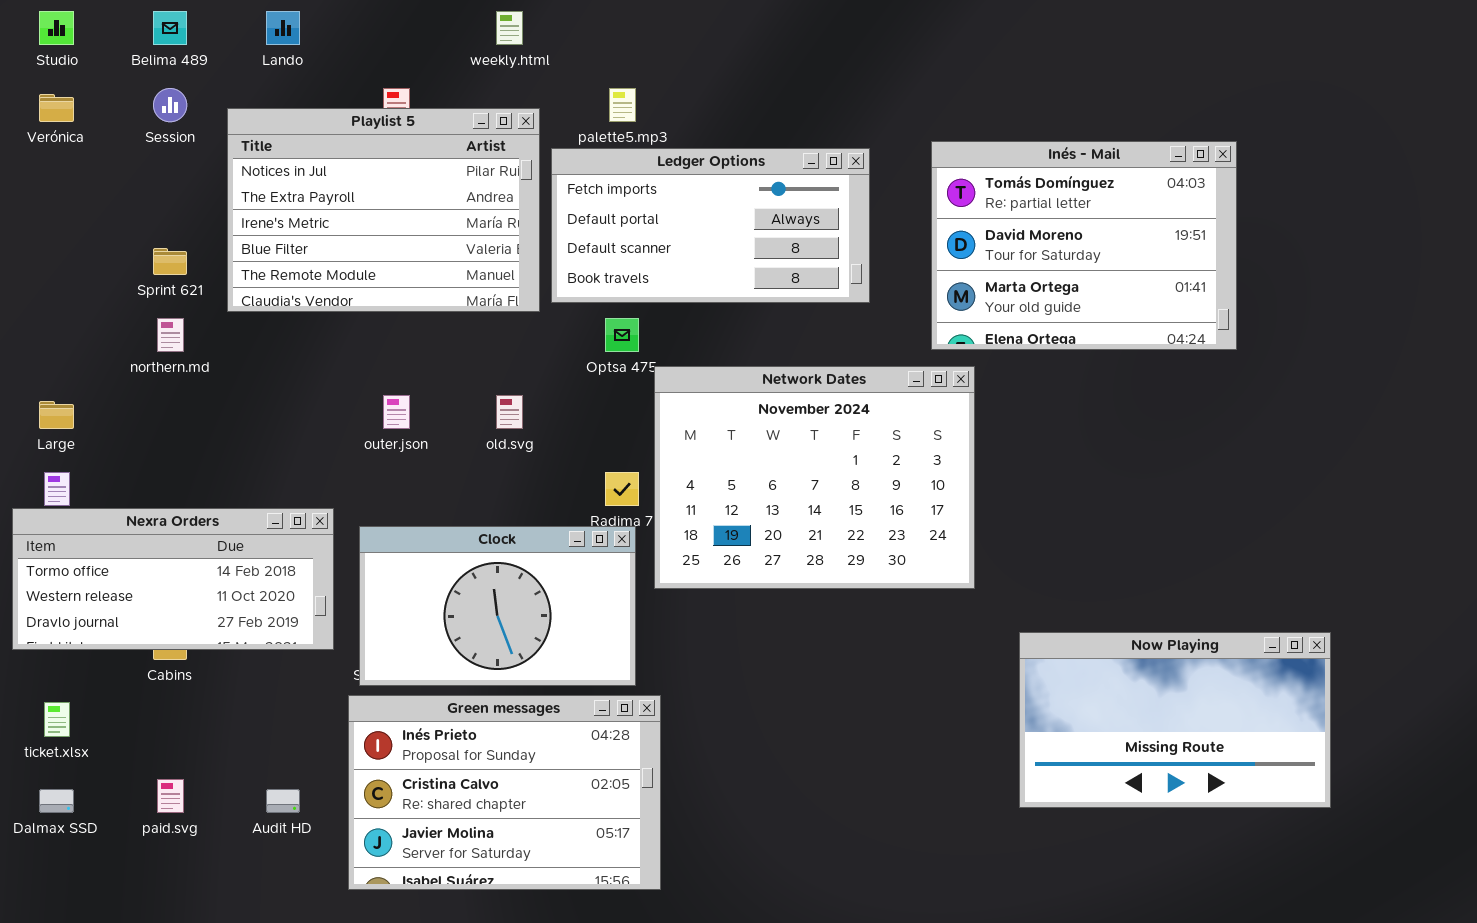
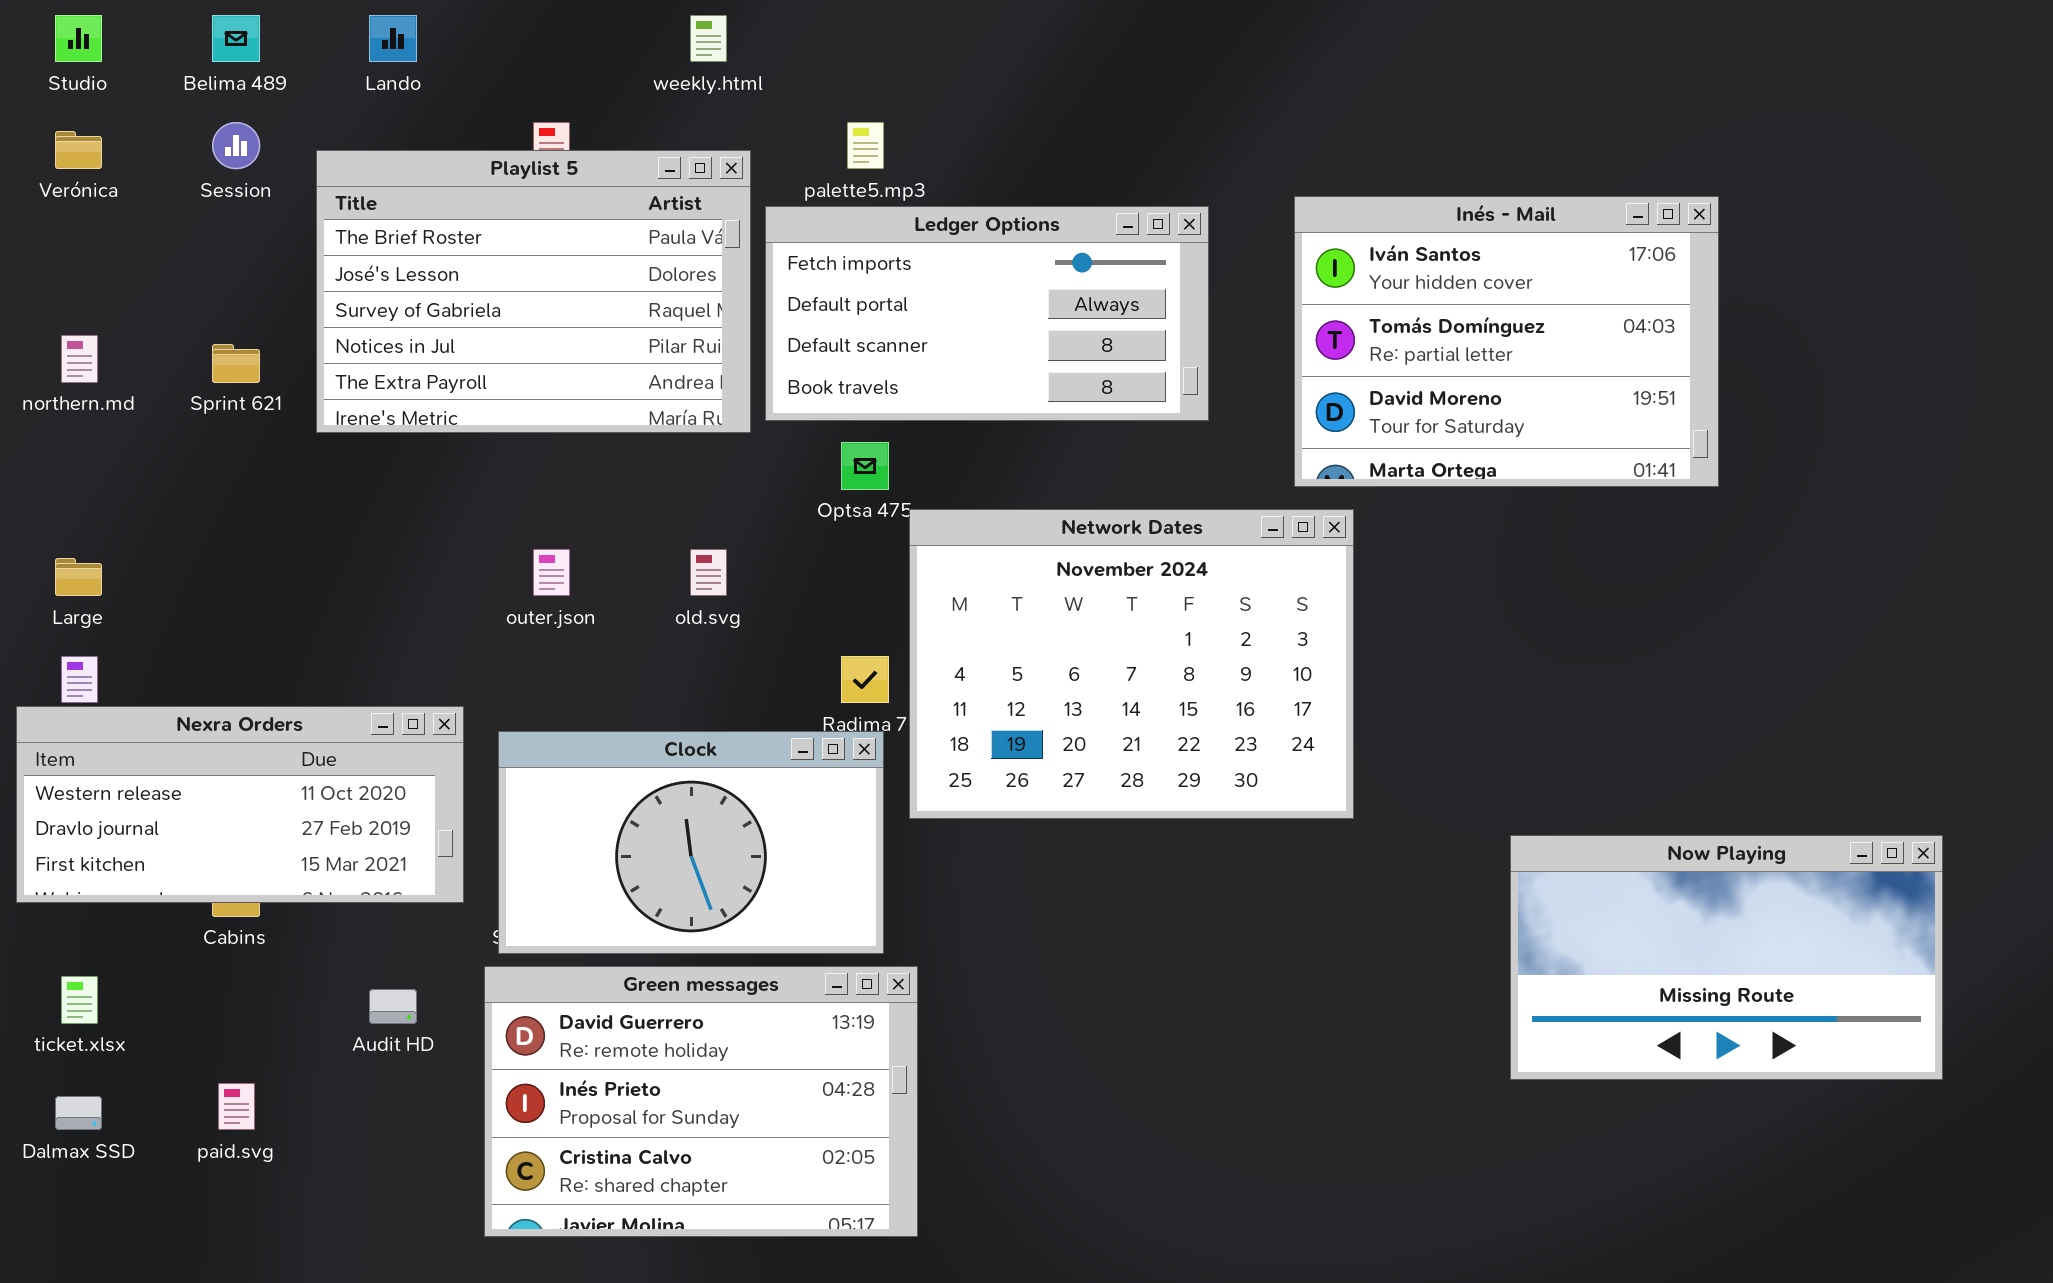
Playlist 5: [227,108,540,312] -> [316,150,751,433], scrolled up 3 rows
Inés - Mail: [931,141,1237,350] -> [1294,196,1719,487], scrolled up 1 row
northern.md: [157,318,184,352] -> [61,335,98,383], moved
Nexra Orders: [12,508,334,650] -> [16,706,464,903], scrolled down 1 row
Now Playing: [1019,632,1331,808] -> [1510,835,1943,1080], moved
Green messages: [348,695,661,890] -> [484,966,918,1237], scrolled up 1 row
Audit HD: [266,789,300,813] -> [369,989,417,1024], moved

